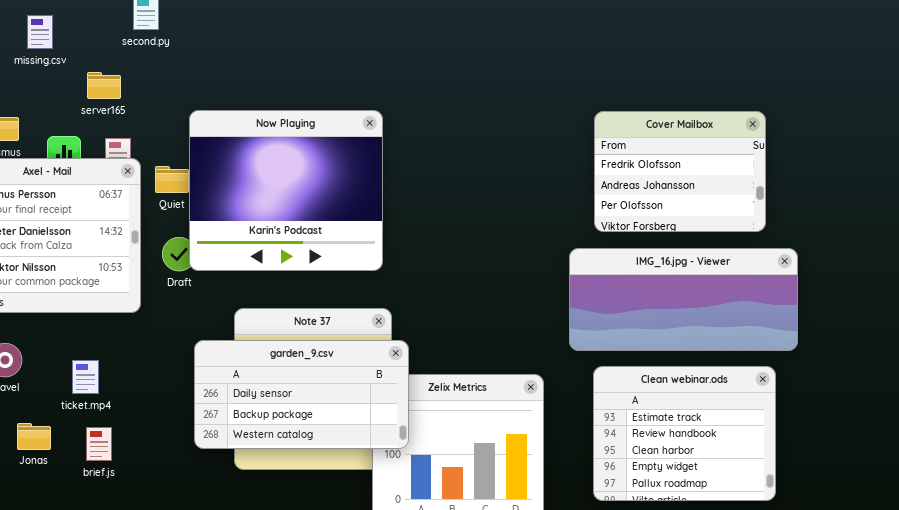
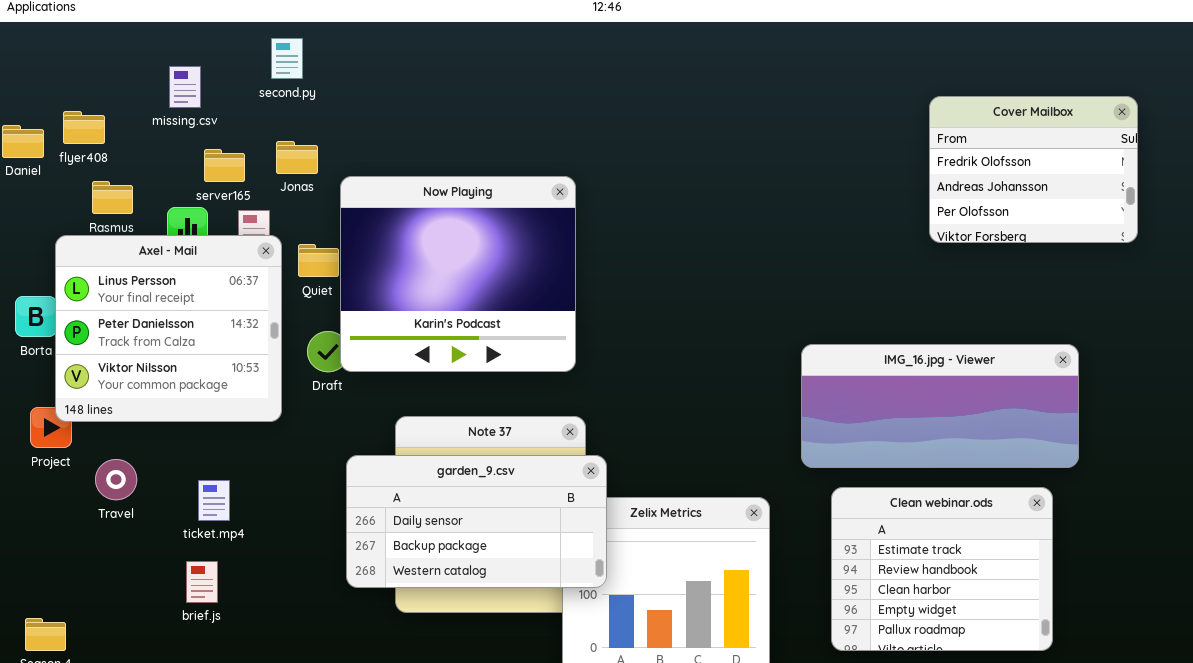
missing.csv: [27,15,53,49] -> [169,66,201,108], moved
server165: [87,72,121,99] -> [204,149,245,182], moved
Cover Mailbox: [594,111,766,232] -> [929,96,1138,243], moved
Jonas: [17,423,51,450] -> [276,141,318,174], moved
brief.js: [86,427,112,461] -> [186,561,218,603], moved

